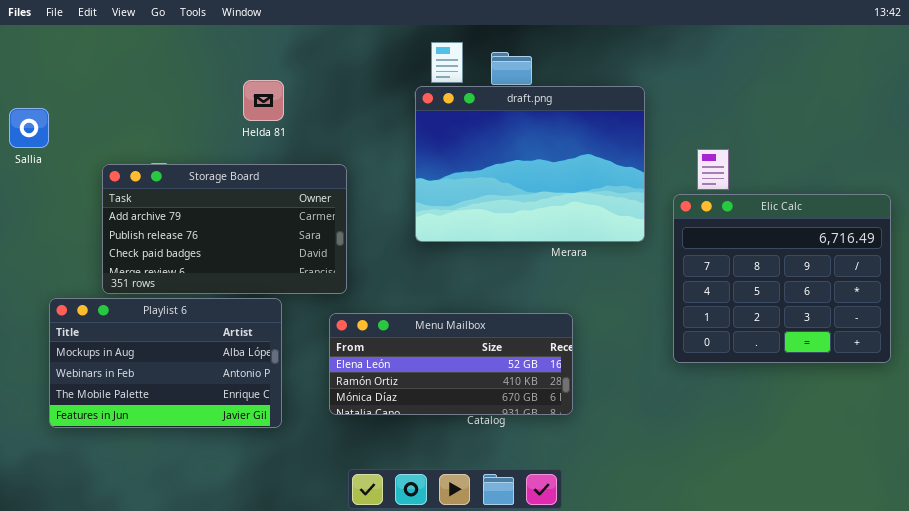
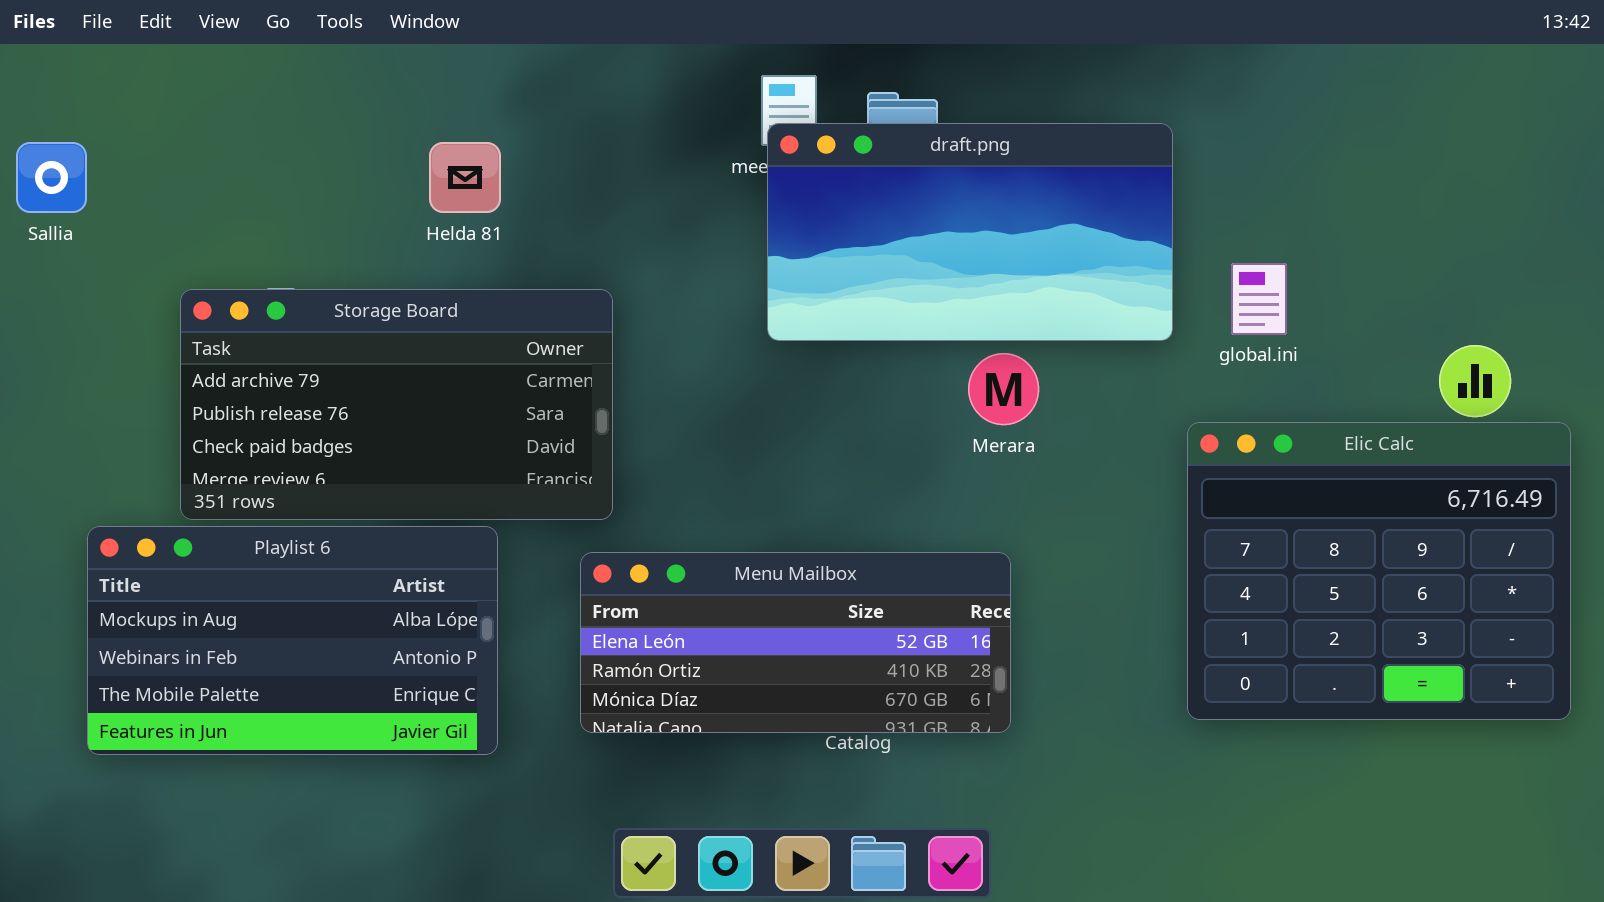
draft.png: [415,86,645,242] -> [767,123,1173,341], moved, resized
Sallia: [9,108,49,148] -> [16,142,87,213], moved
Elic Calc: [673,194,891,363] -> [1187,422,1571,720], moved

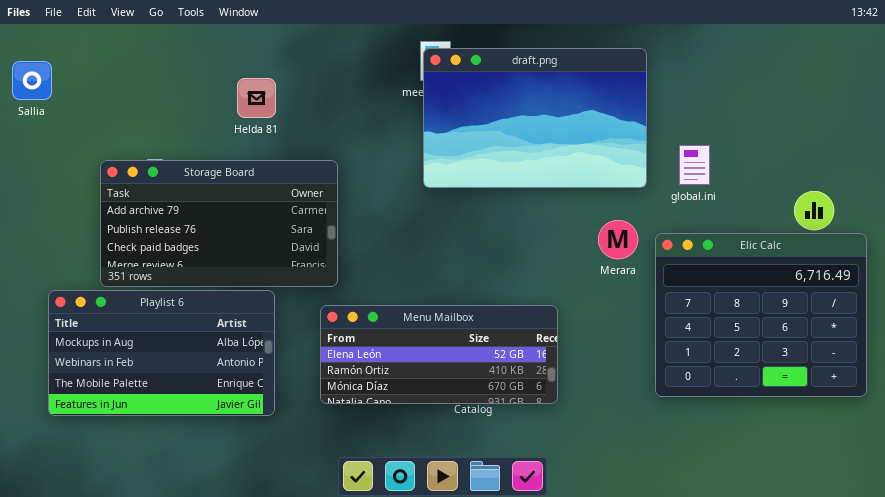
draft.png: [767,123,1173,341] -> [423,48,647,188], resized
Sallia: [16,142,87,213] -> [12,61,52,100], moved
Merara: [968,353,1039,425] -> [598,220,638,259], moved

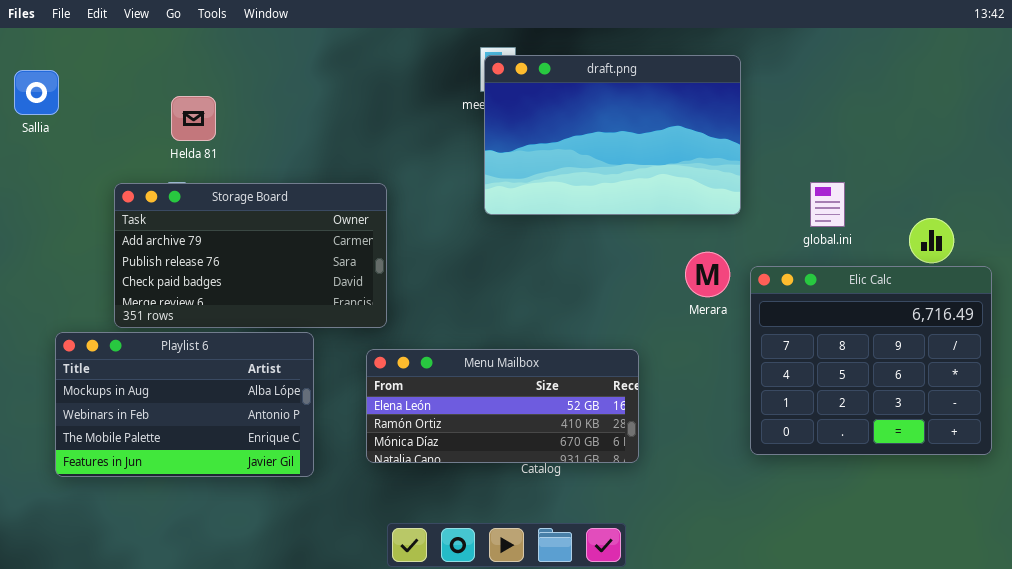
Helda 81: [237,78,276,118] -> [171,96,216,141], moved
global.ini: [679,145,710,185] -> [810,182,845,227], moved

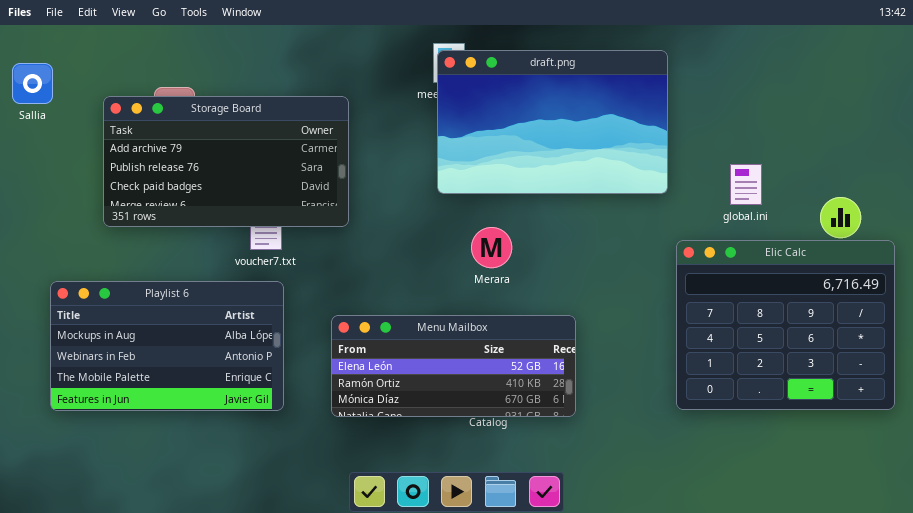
Storage Board: [114,183,387,328] -> [103,96,349,227], moved
Merara: [685,252,730,297] -> [471,227,512,268], moved
Playlist 6: [55,332,314,477] -> [50,281,284,411], moved

